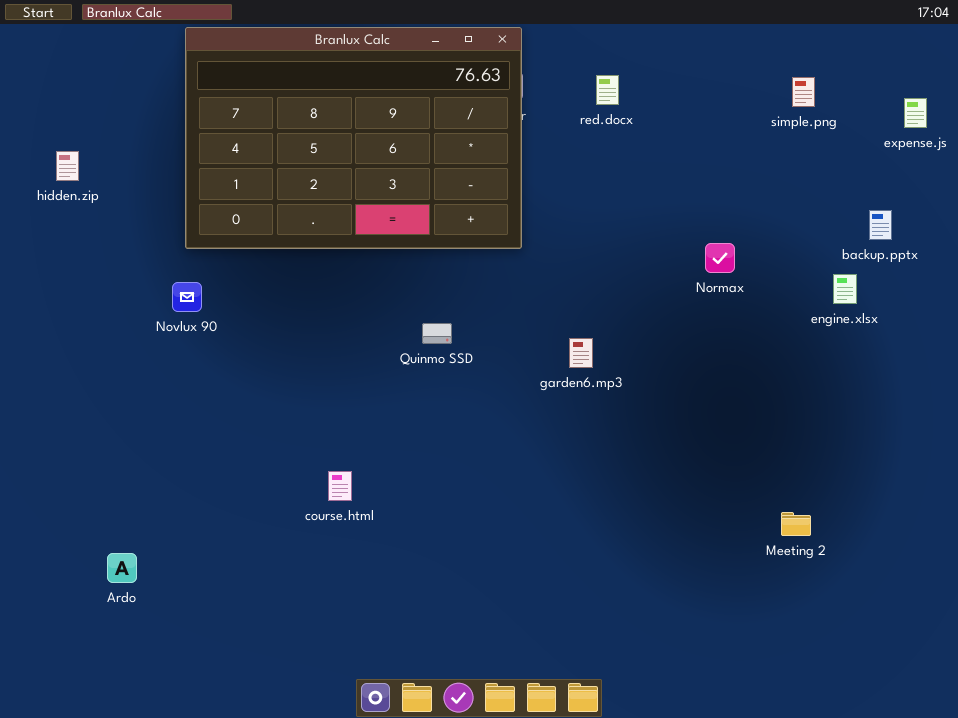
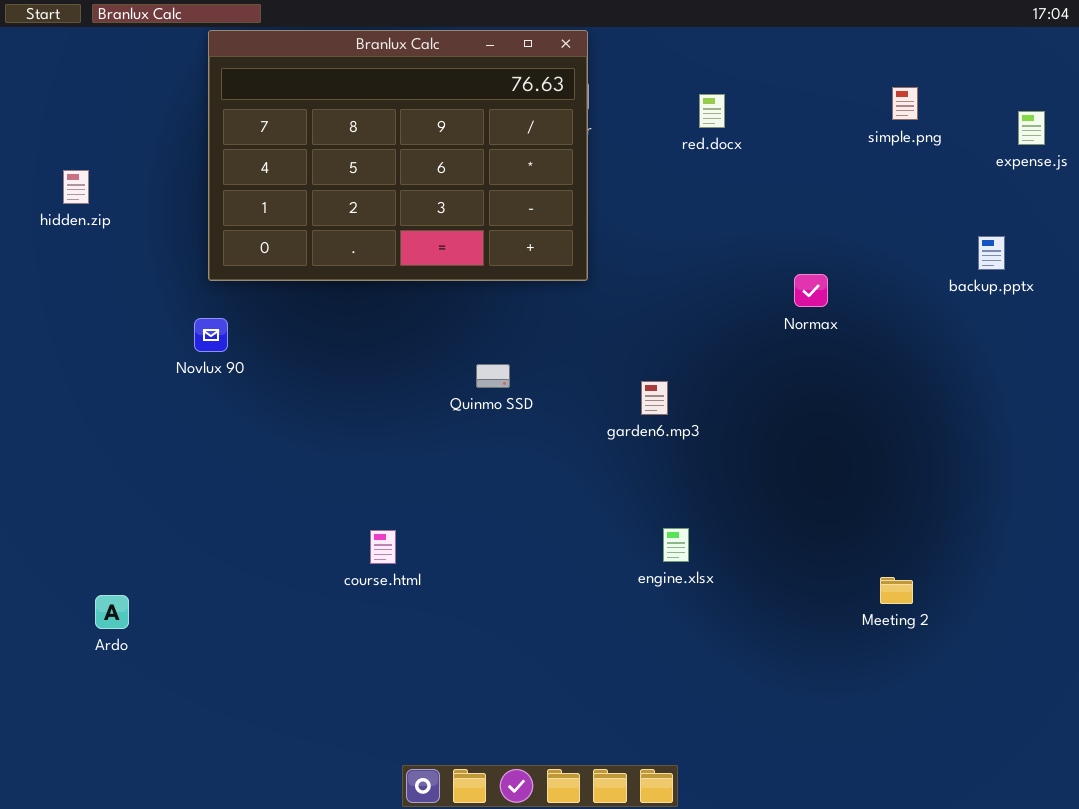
red.docx: [596,75,619,105] -> [699,94,725,128], moved
engine.xlsx: [833,274,857,304] -> [663,528,689,562], moved
Ardo: [107,553,137,583] -> [95,595,129,629], moved

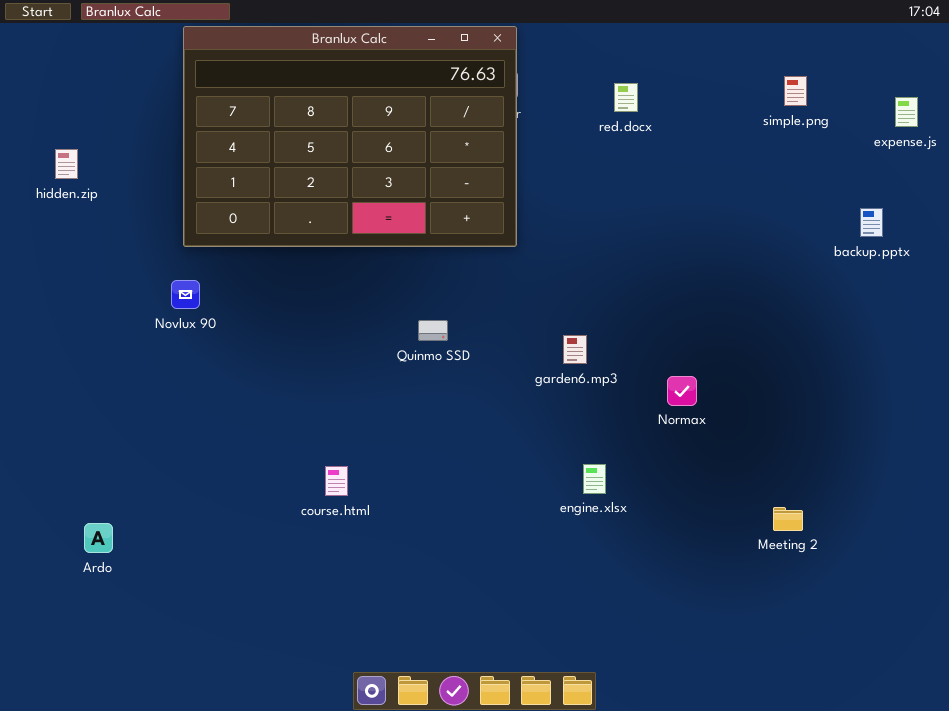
Normax: [794,274,828,307] -> [667,376,697,406], moved

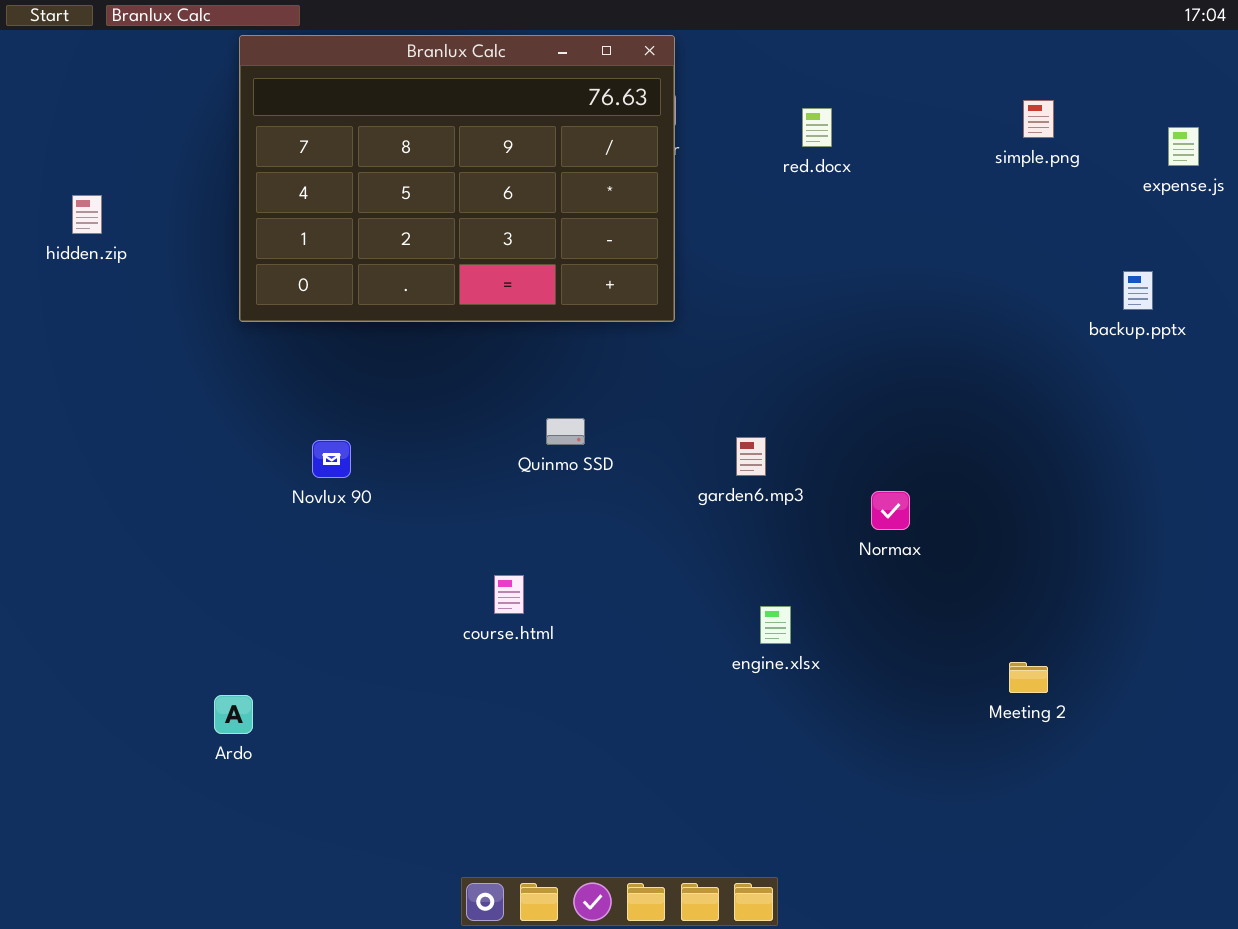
Novlux 90: [171,280,200,309] -> [312,440,351,478], moved
course.html: [325,466,348,496] -> [494,575,524,614], moved
Ardo: [84,523,113,553] -> [214,695,253,734], moved

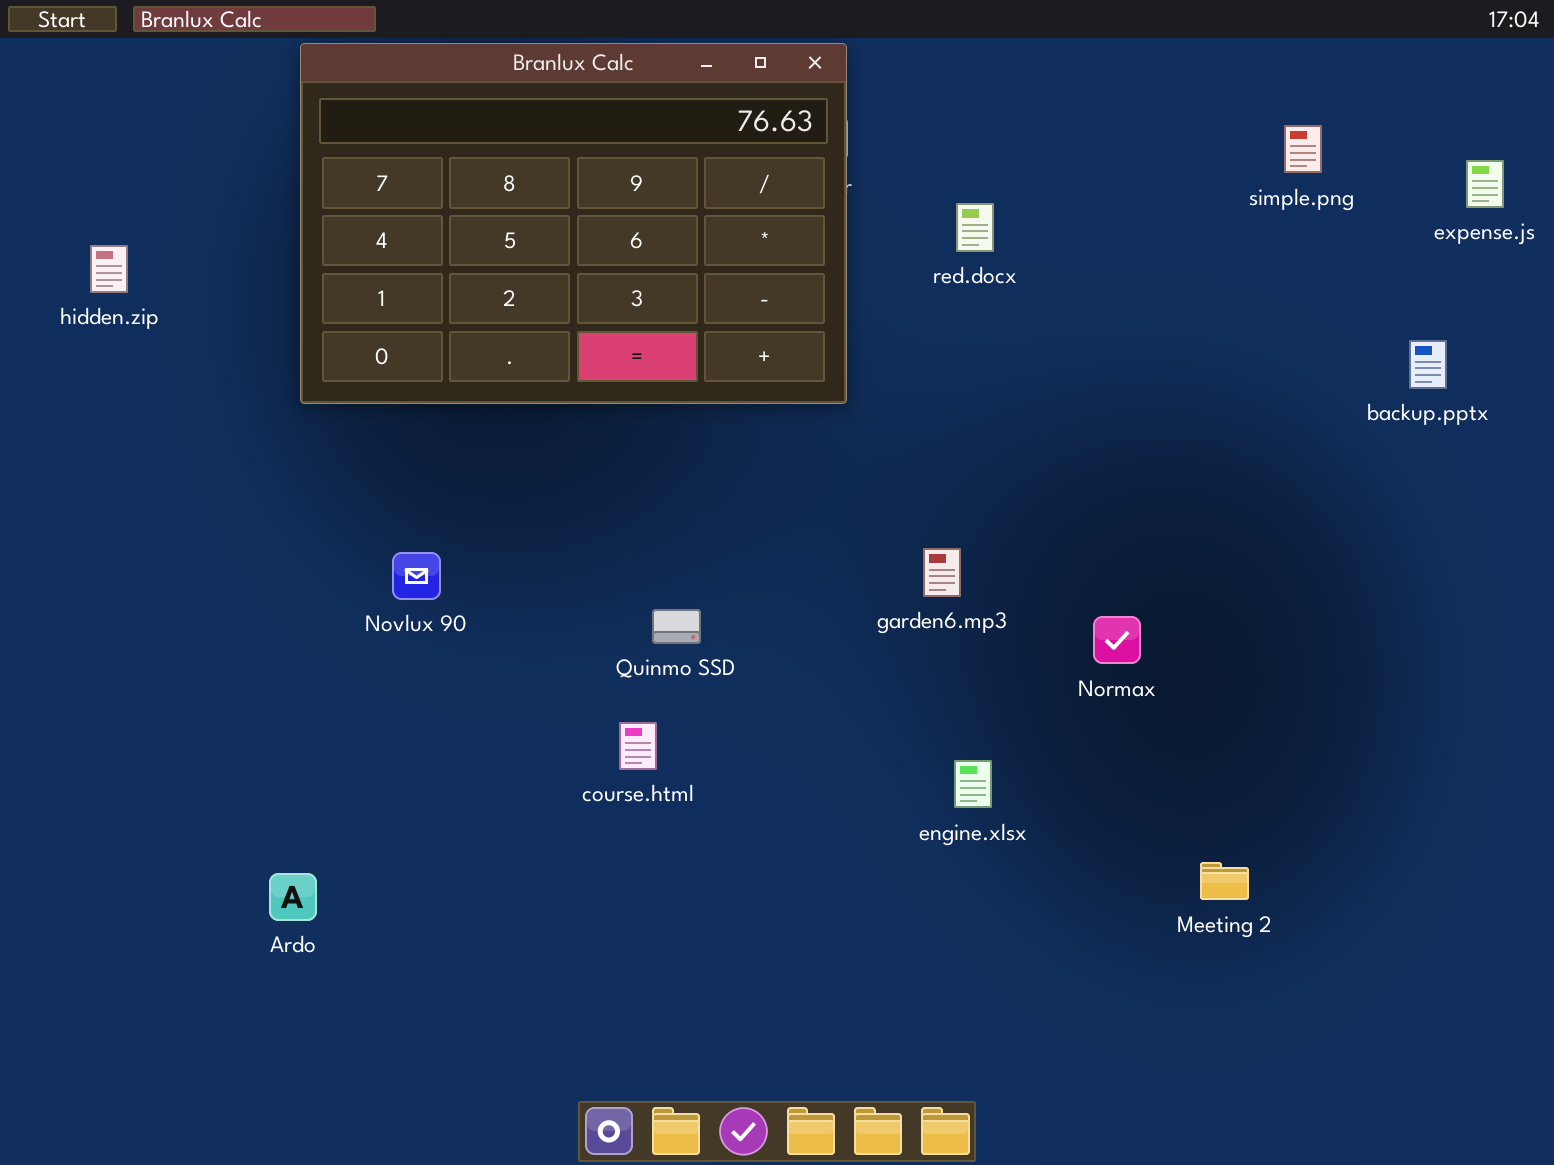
red.docx: [802,108,832,147] -> [956,203,994,252], moved
Quinmo SSD: [546,418,585,445] -> [652,609,701,644], moved
Meeting 2: [1009,662,1048,693] -> [1200,862,1249,900], moved

